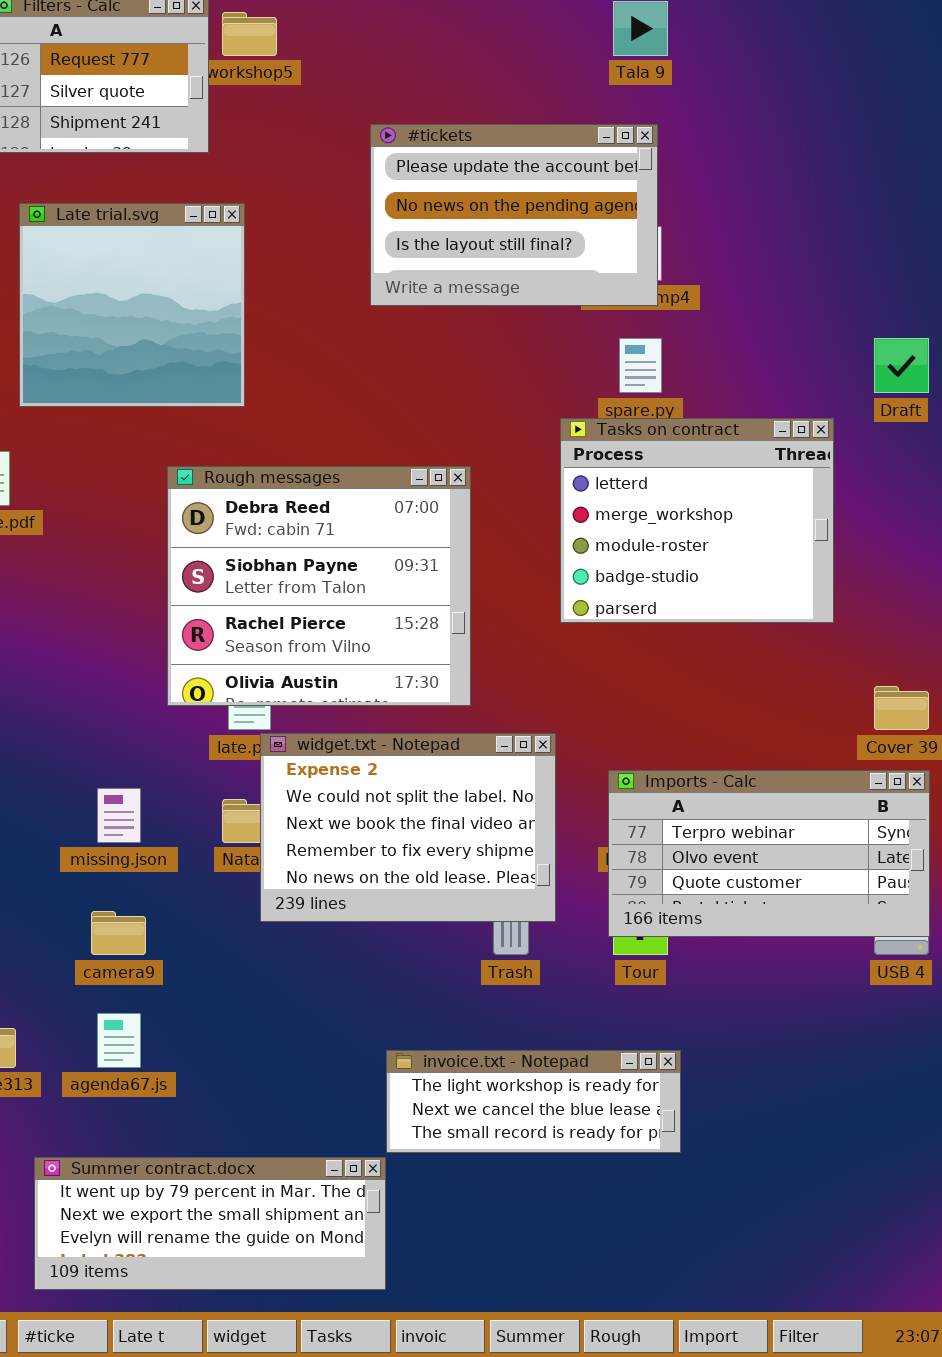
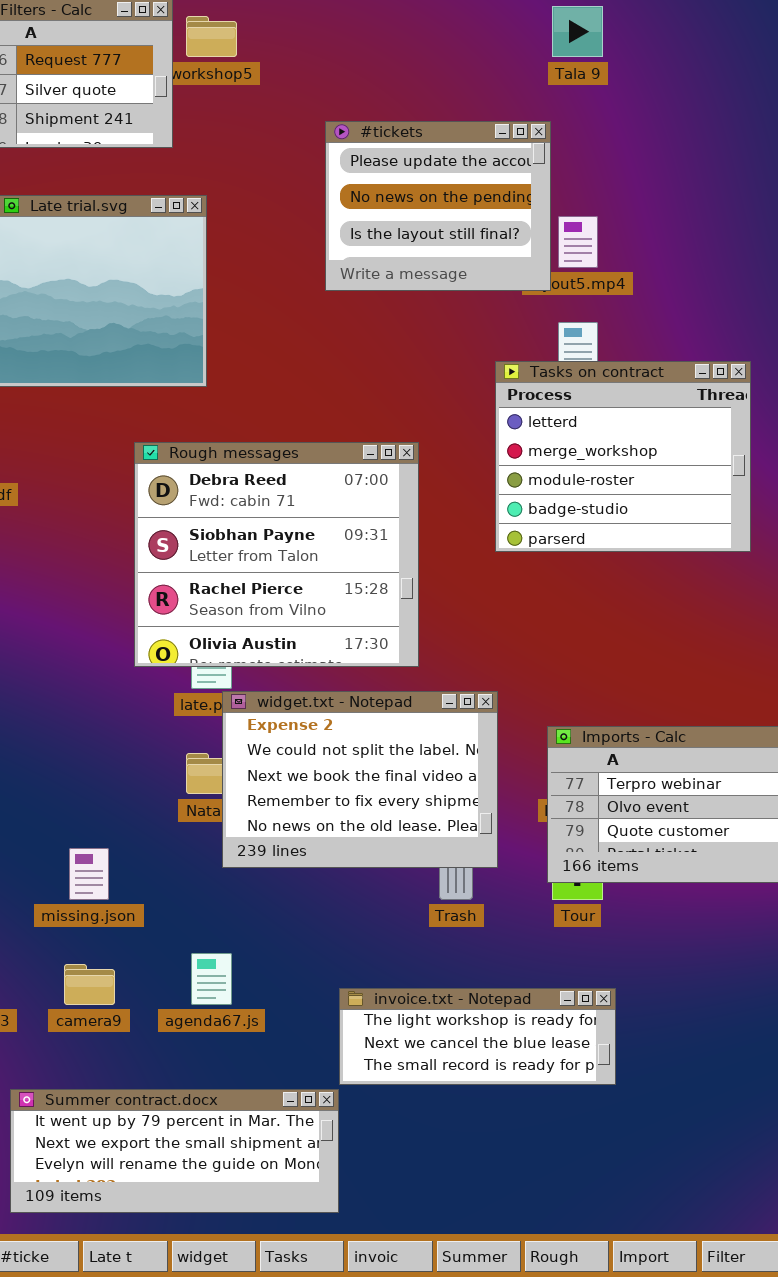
#tickets: [370,124,658,306] -> [325,121,551,291], resized
Tasks on contract: [560,418,834,623] -> [495,361,751,552], moved
missing.json: [97,788,141,843] -> [69,848,109,900], moved
camera9: [91,911,146,955] -> [64,964,115,1005], moved
agenda67.js: [97,1013,141,1068] -> [191,953,232,1005], moved

